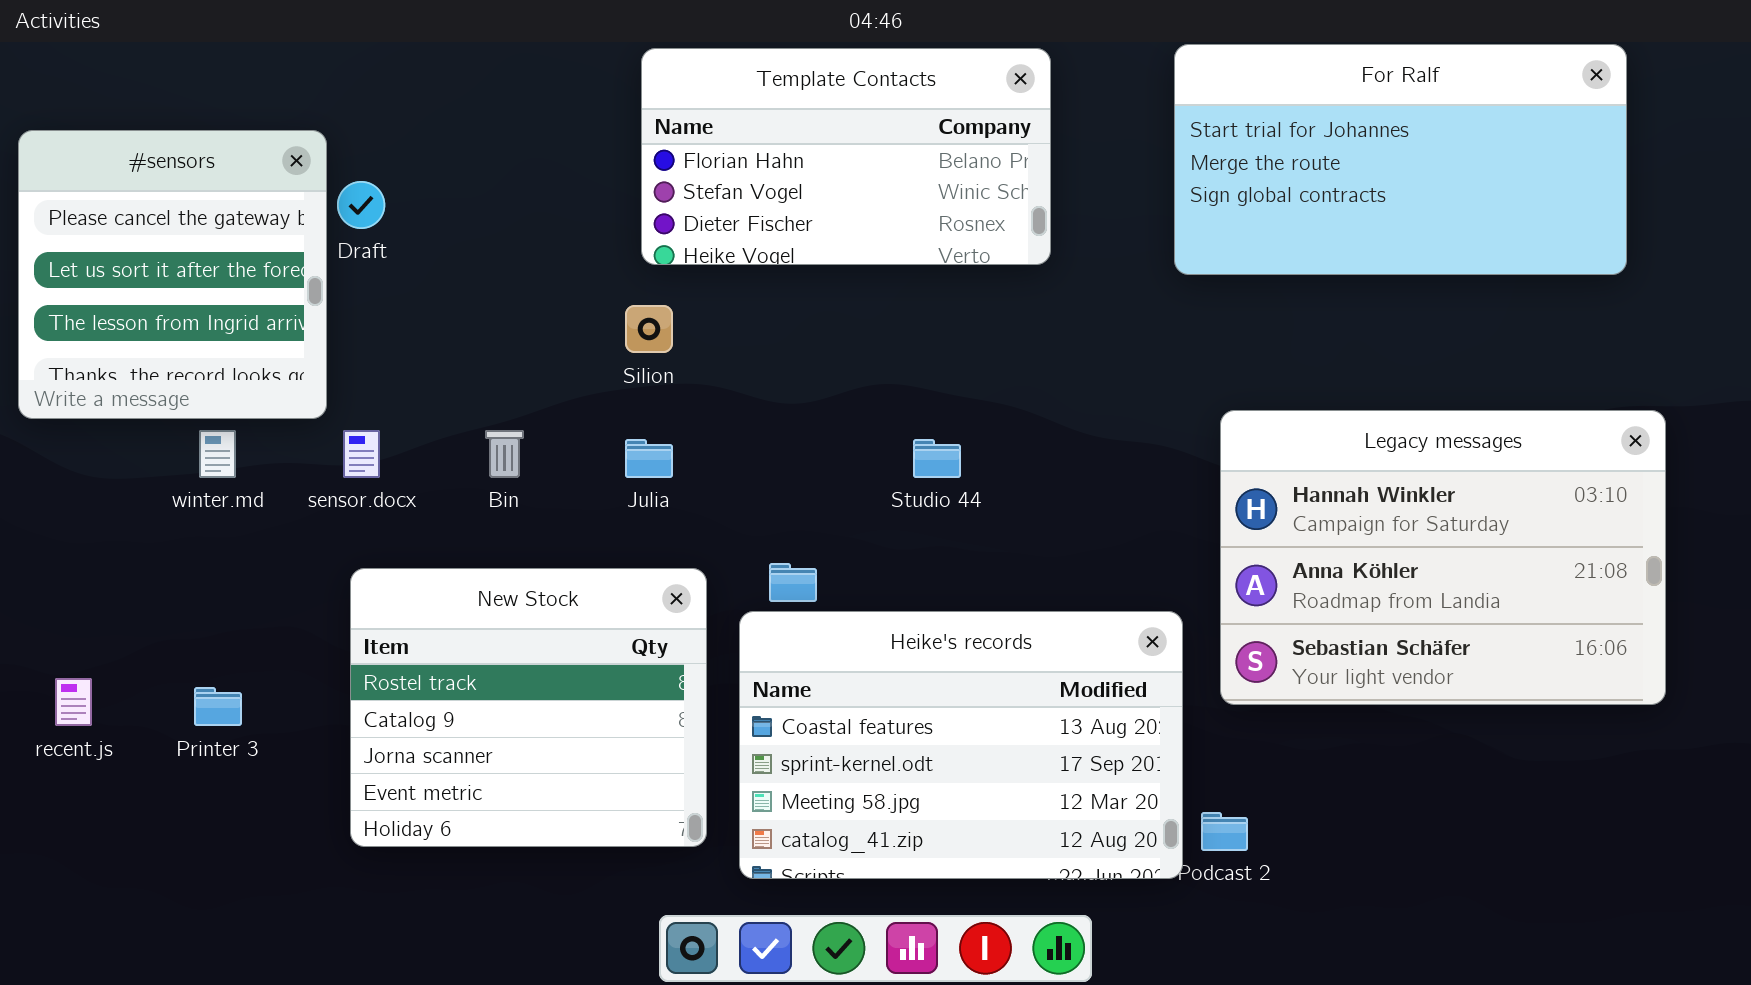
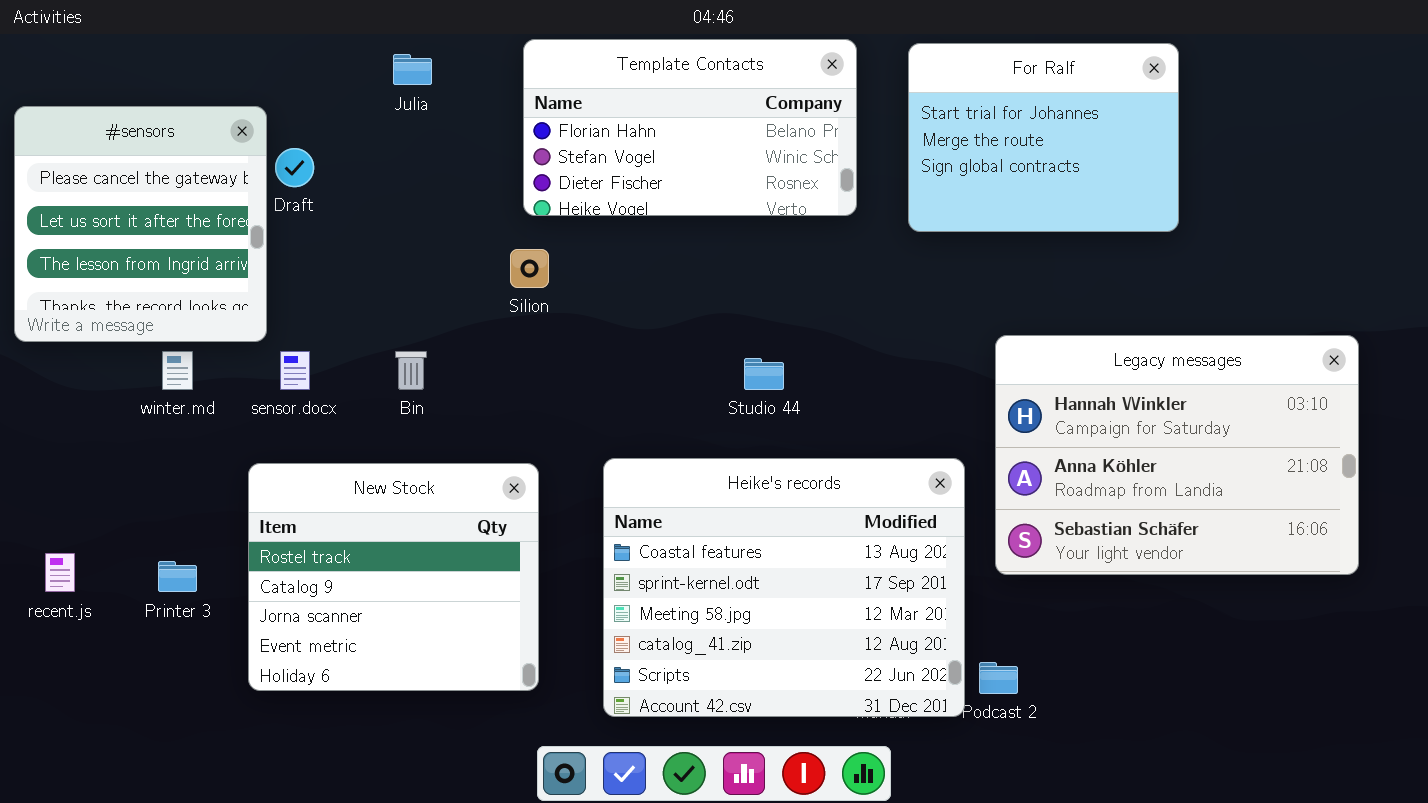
For Ralf: [1174,44,1627,275] -> [908,43,1179,232], moved, resized
Julia: [625,439,673,478] -> [393,54,432,85], moved
New Stock: [350,568,707,847] -> [248,463,539,691], moved
Heike's records: [739,611,1183,879] -> [603,458,965,717], resized

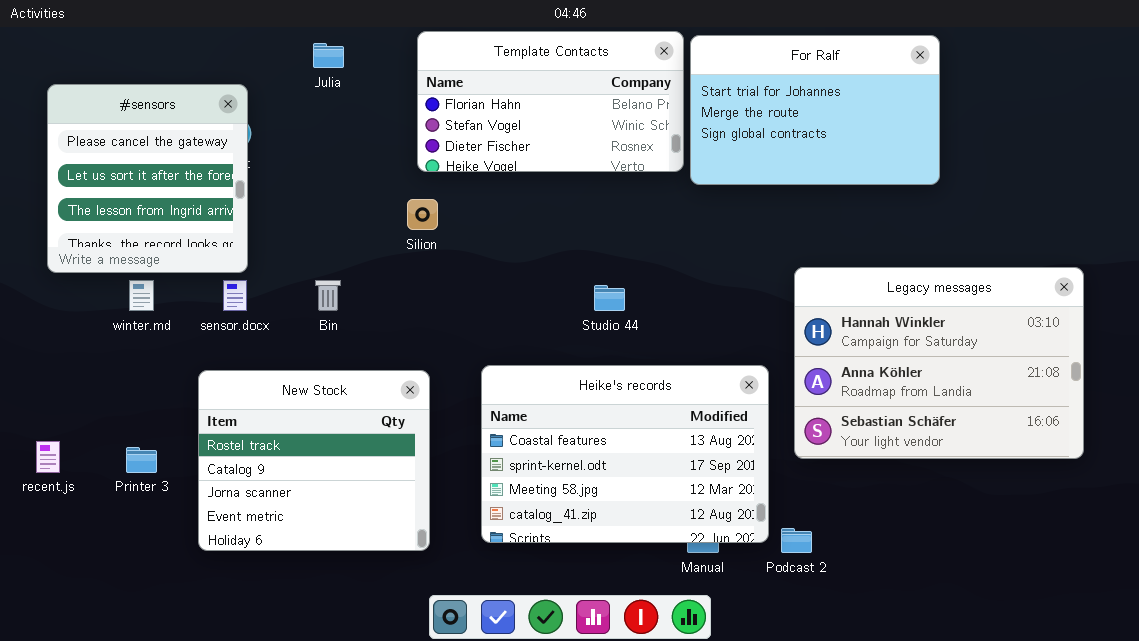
For Ralf: [908,43,1179,232] -> [690,35,940,185], resized
#sensors: [14,106,267,342] -> [47,84,248,273], moved
Heike's records: [603,458,965,717] -> [481,365,769,543], resized

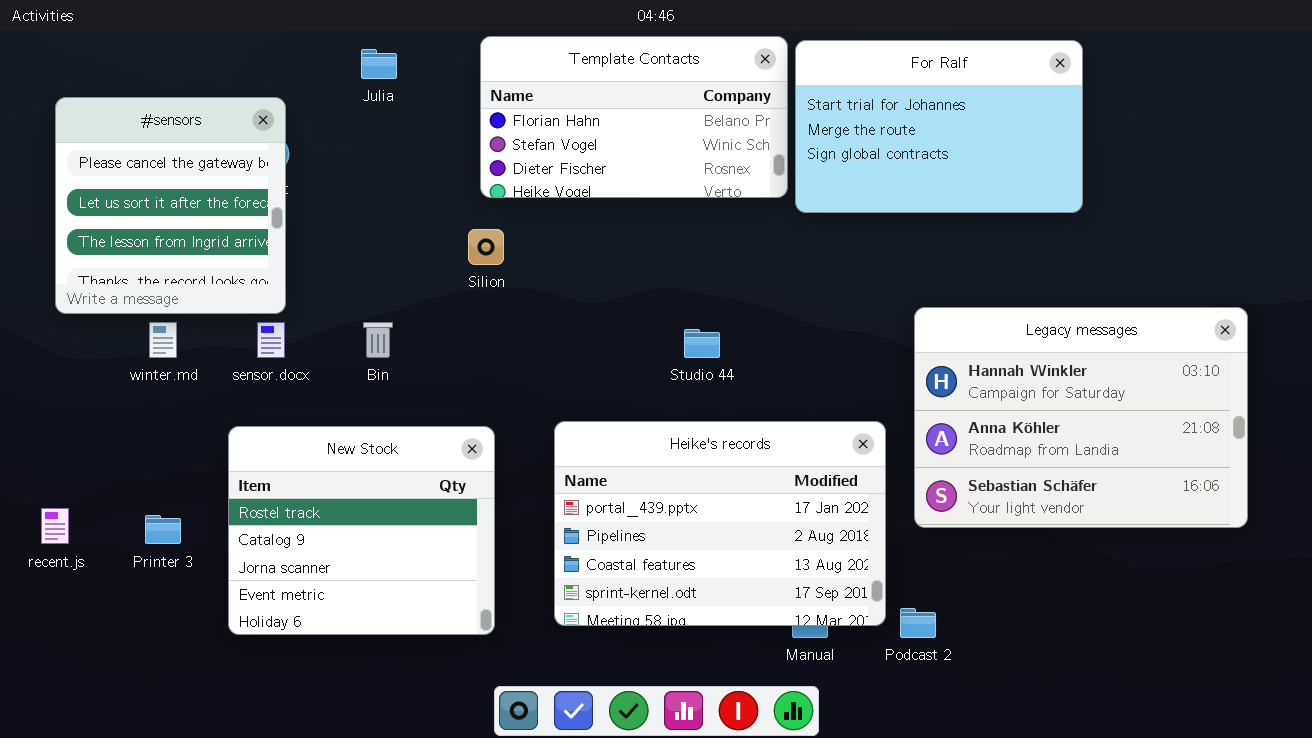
Heike's records: [481,365,769,543] -> [554,421,886,626], scrolled up 2 rows

